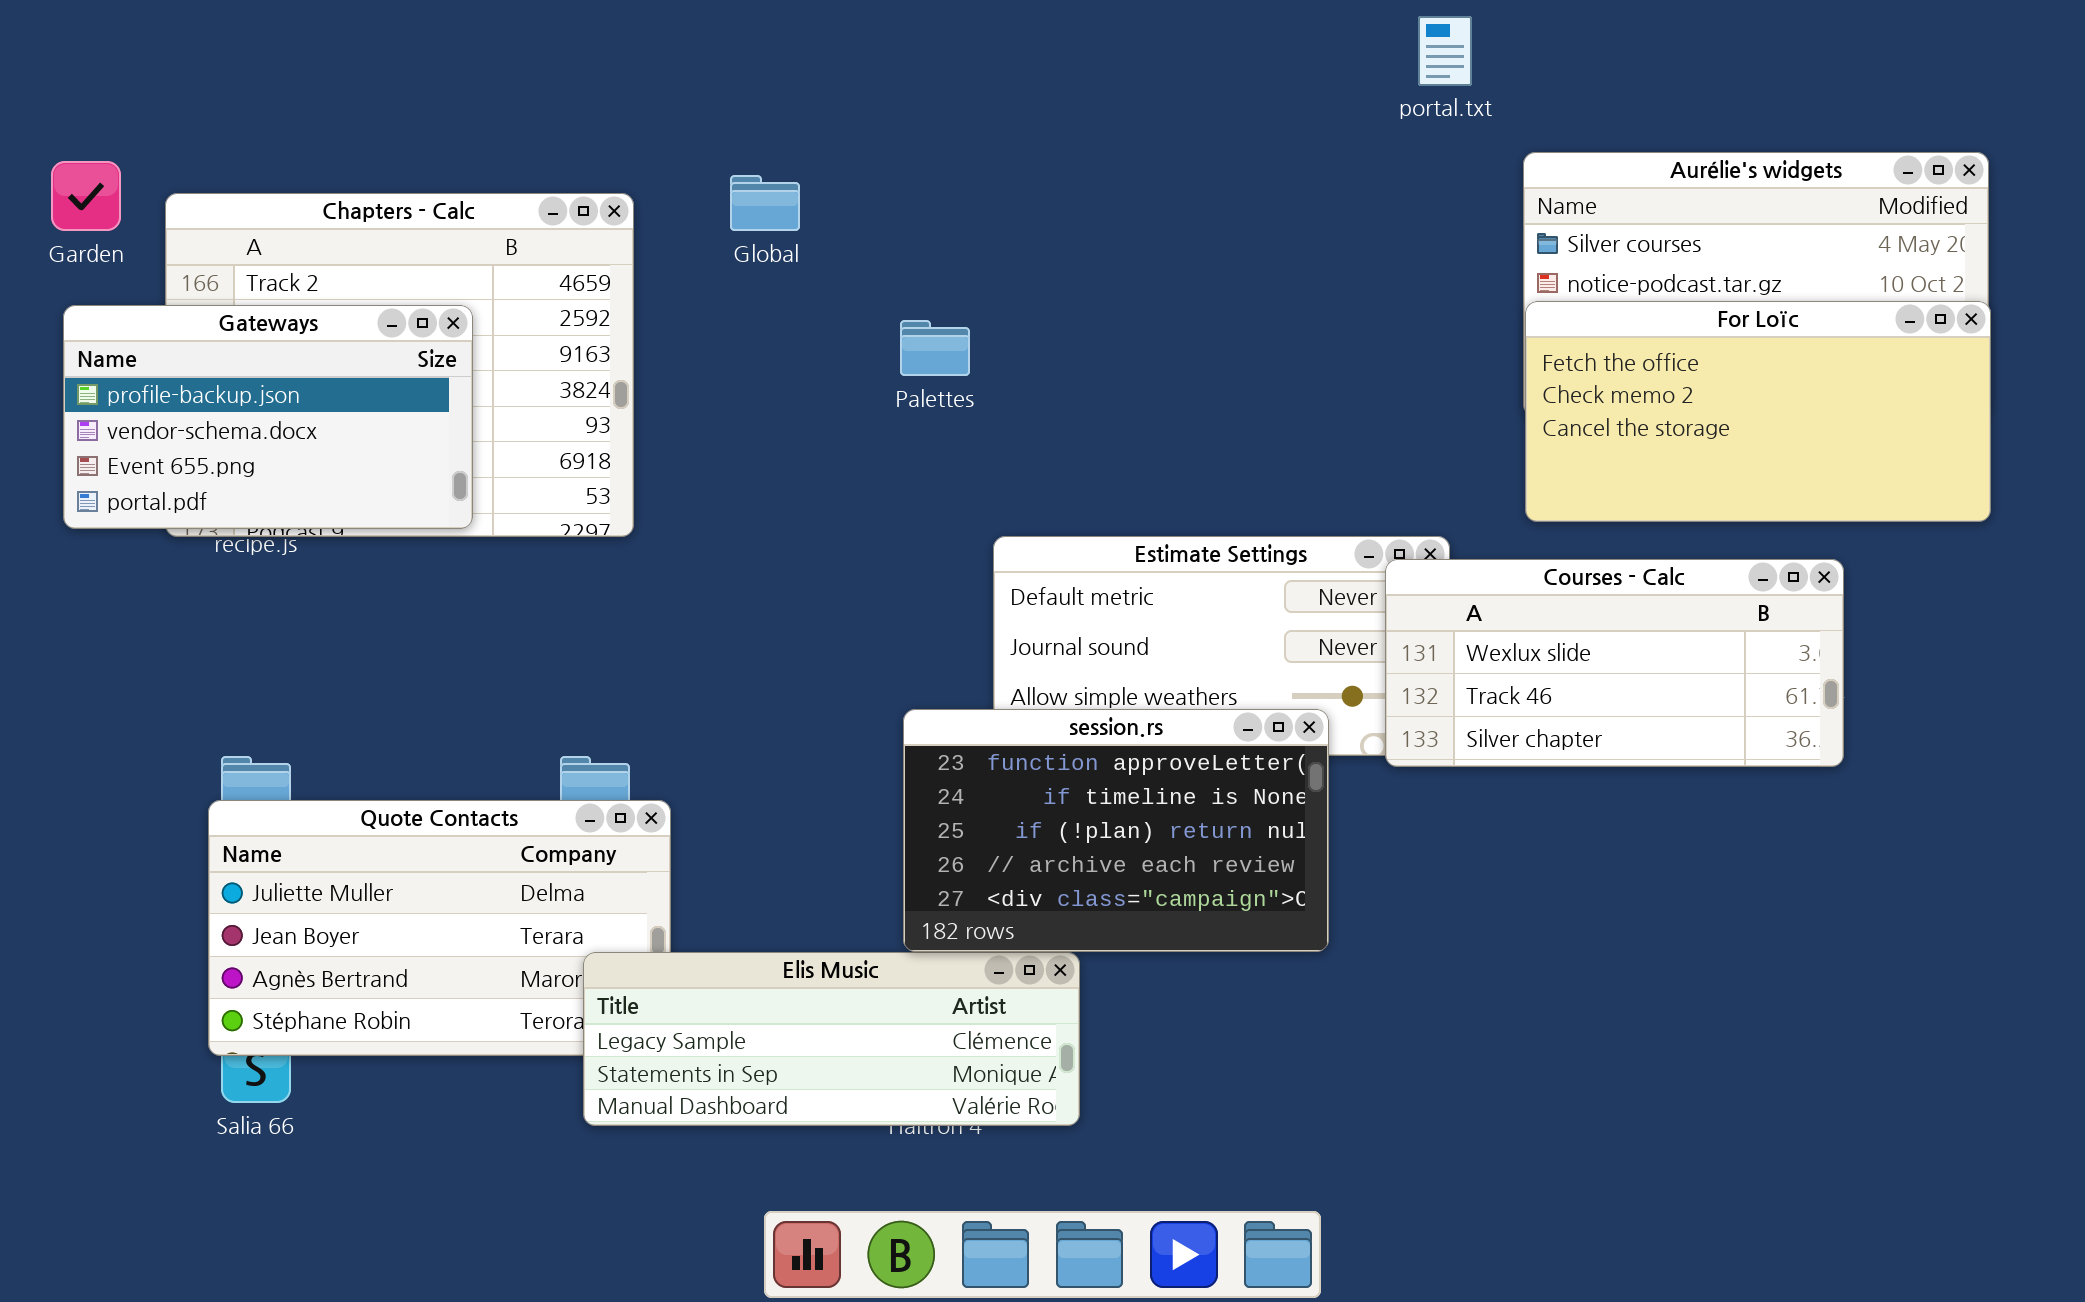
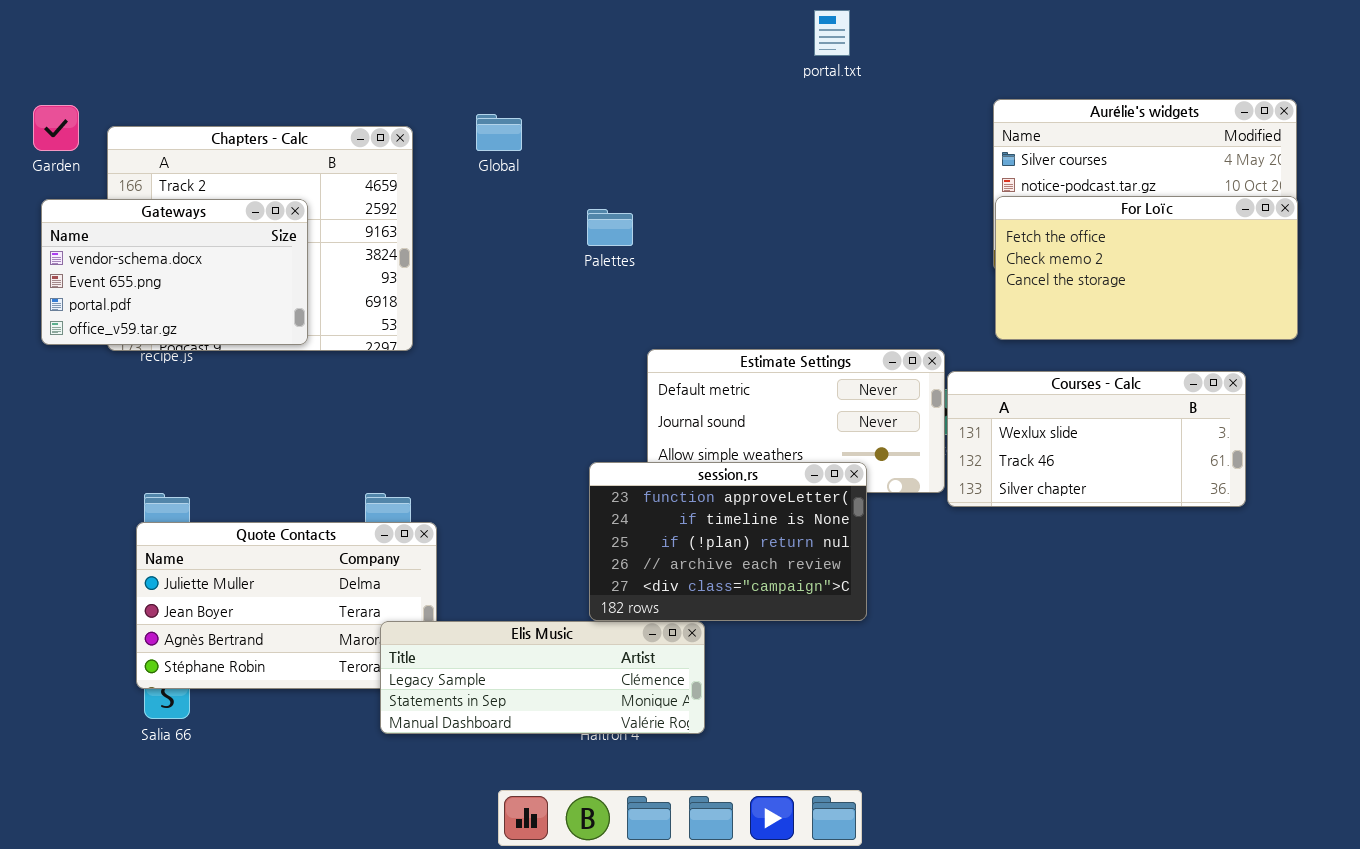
portal.txt: [1418,16,1472,86] -> [814,10,850,56], moved
Gateways: [63,305,473,529] -> [41,199,308,345], scrolled down 1 row
Courses - Calc: [1385,559,1844,767] -> [947,371,1246,507], moved

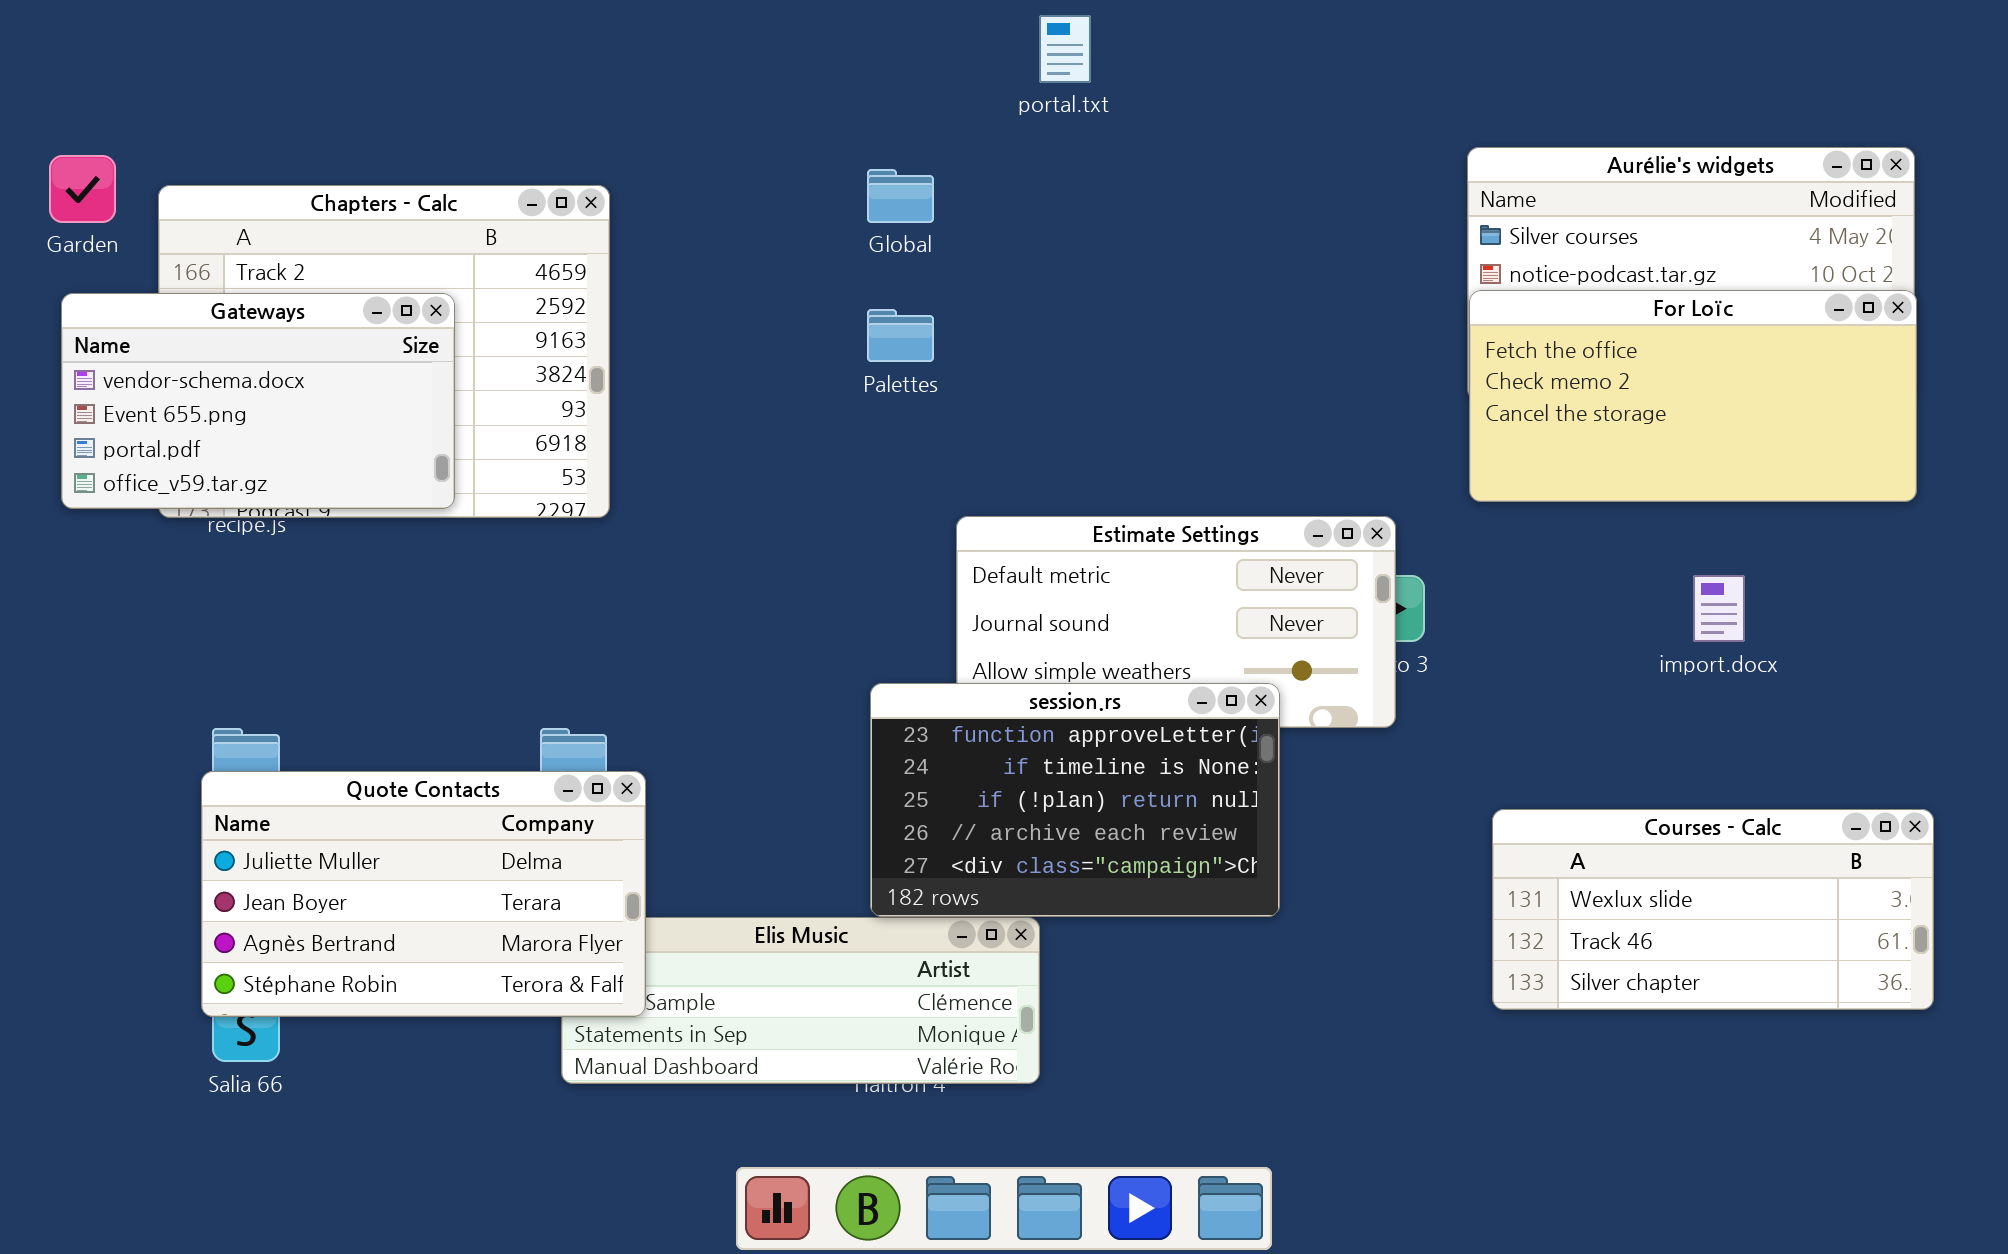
portal.txt: [814,10,850,56] -> [1039,15,1091,83], moved
Global: [476,114,522,151] -> [867,169,934,223], moved
Courses - Calc: [947,371,1246,507] -> [1492,809,1934,1010], moved
Quote Contacts: [136,522,437,689] -> [201,771,646,1017], raised

